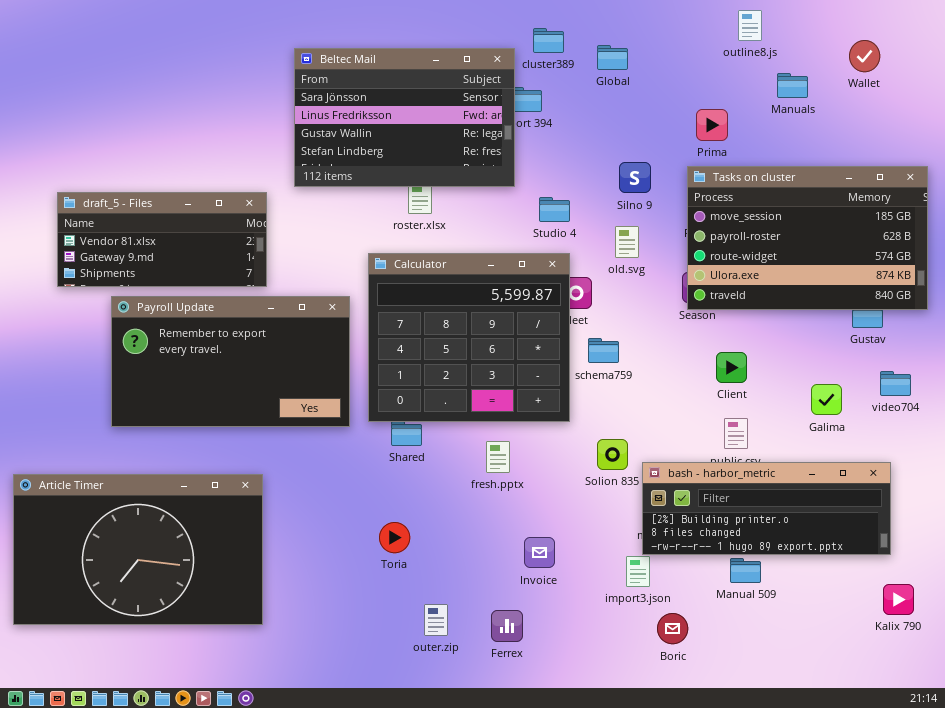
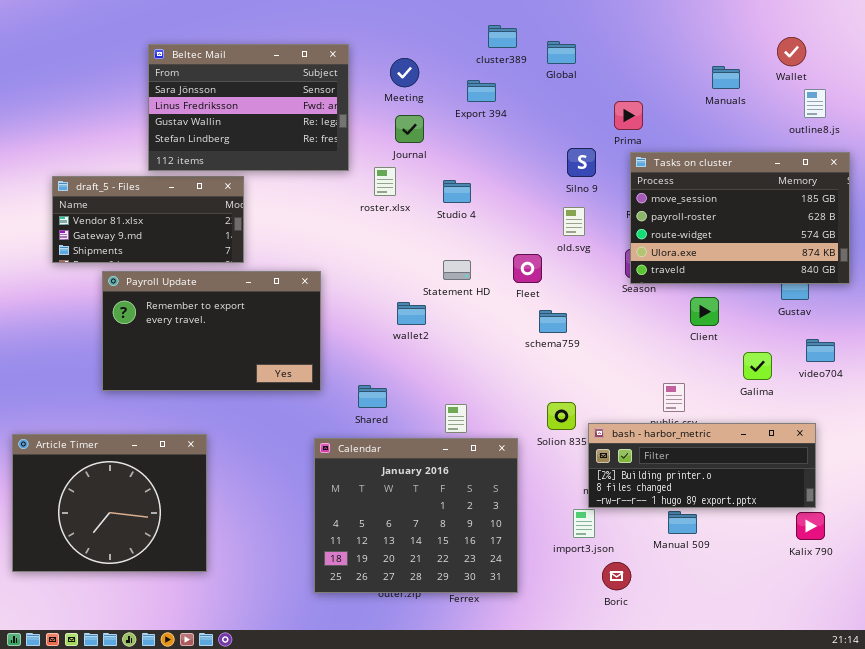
outline8.js: [738,10,762,41] -> [804,89,826,118], moved
Beltec Mail: [294,48,515,187] -> [148,44,349,171], moved
Prima: [696,109,728,141] -> [614,101,643,130], moved
Studio 4: [539,197,570,222] -> [443,180,471,203], moved
Calculator: [368,253,570,422] -> none, closed
Client: [716,352,747,383] -> [690,297,719,326], moved
Article Timer: [13,474,263,625] -> [12,434,207,572], resized
Calendar: none -> [314,438,518,593], opened
Kalix 790: [883,584,914,615] -> [796,512,825,540], moved

